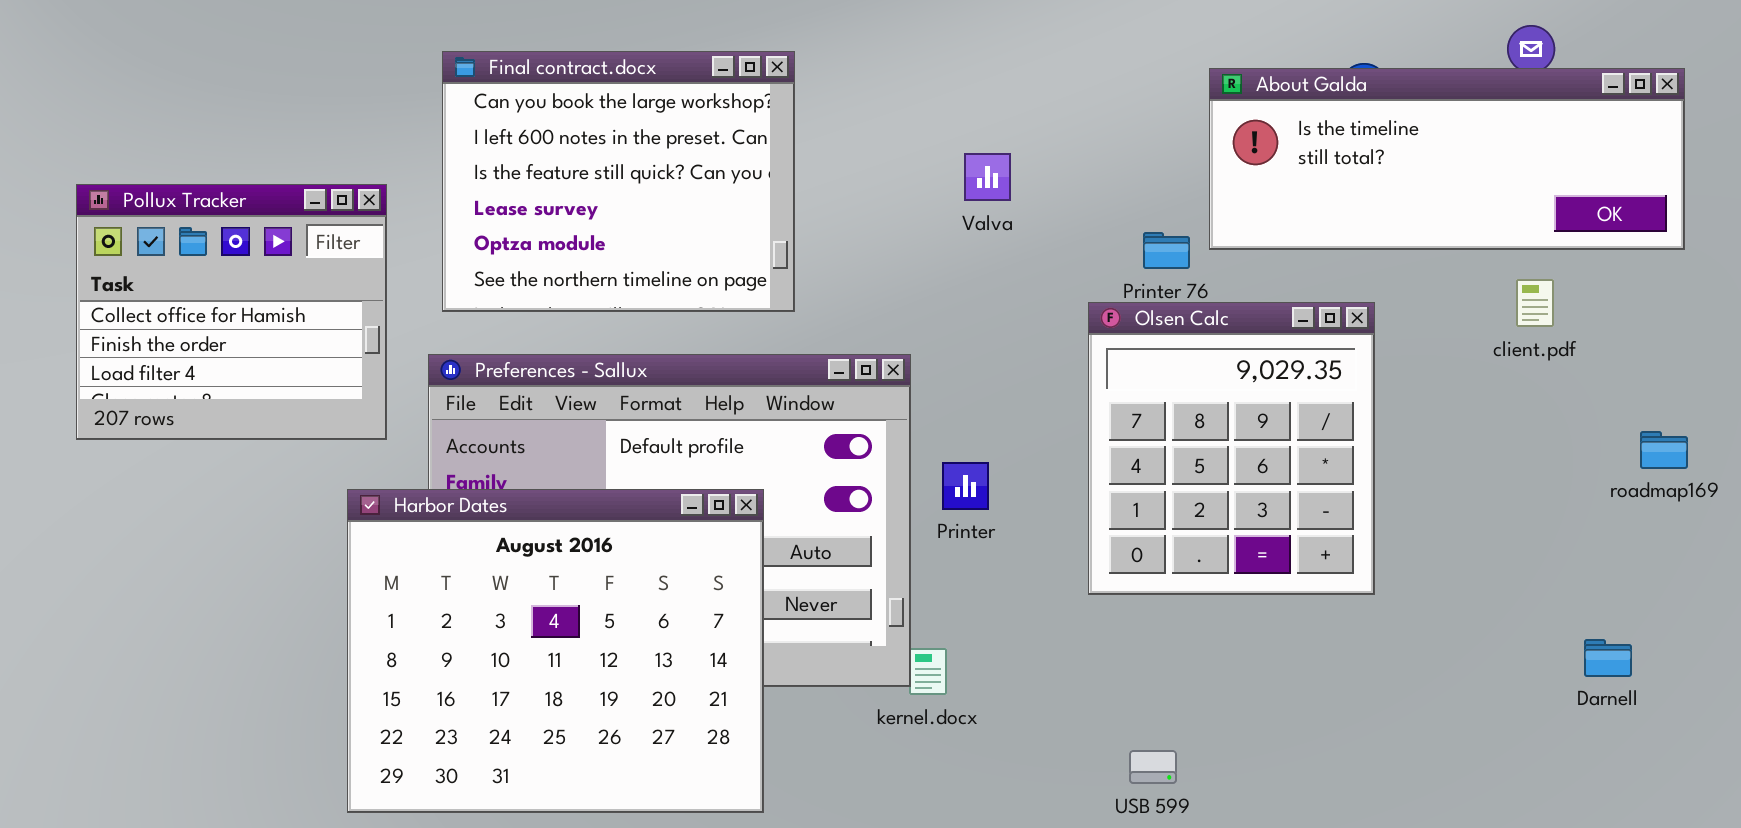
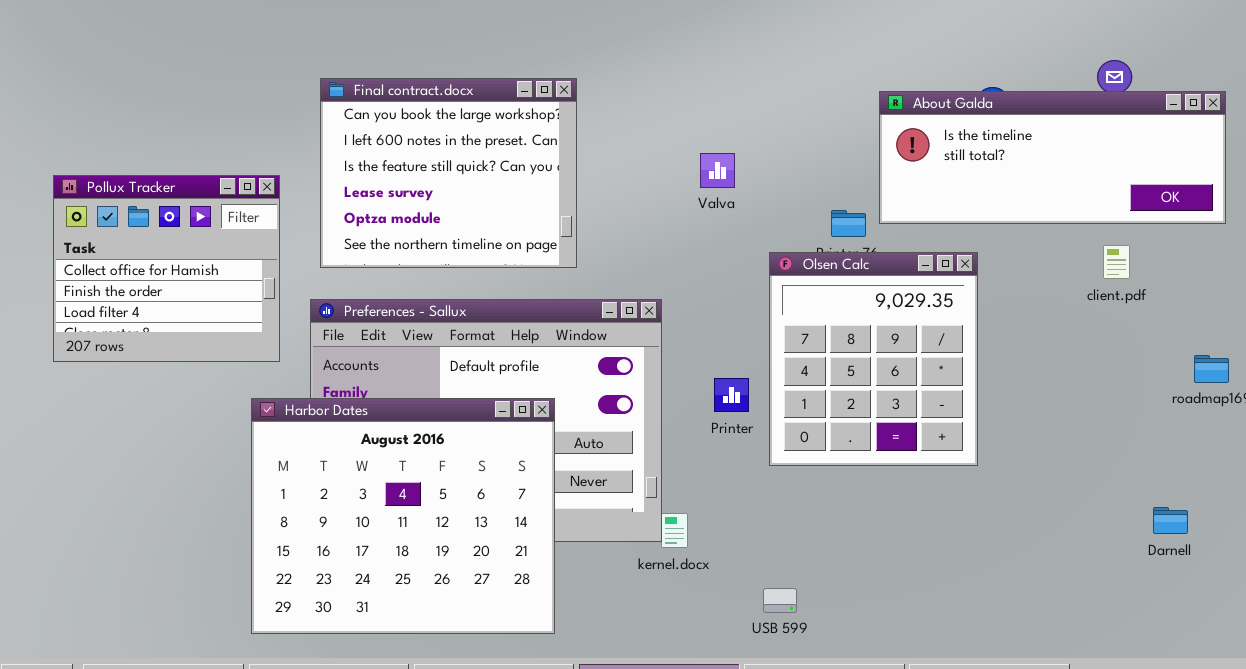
Olsen Calc: [1088,302,1375,595] -> [769,252,978,466], moved
Printer: [942,462,989,510] -> [714,378,749,412], moved
USB 599: [1129,750,1177,784] -> [763,588,797,613], moved

